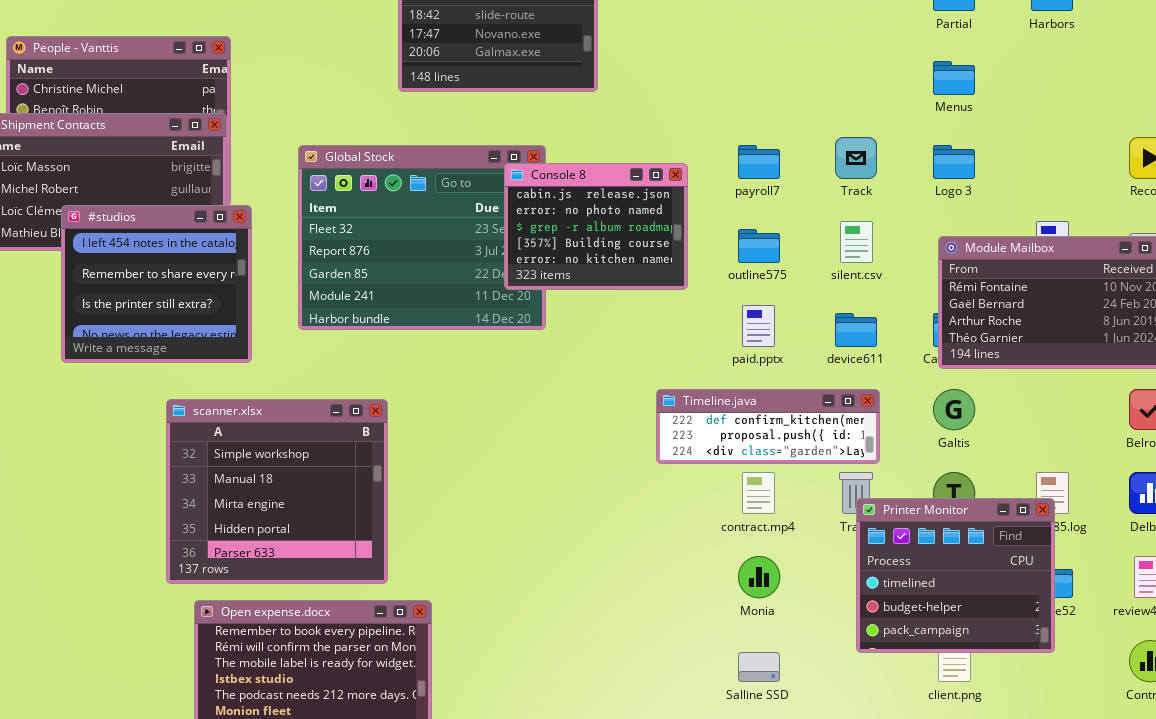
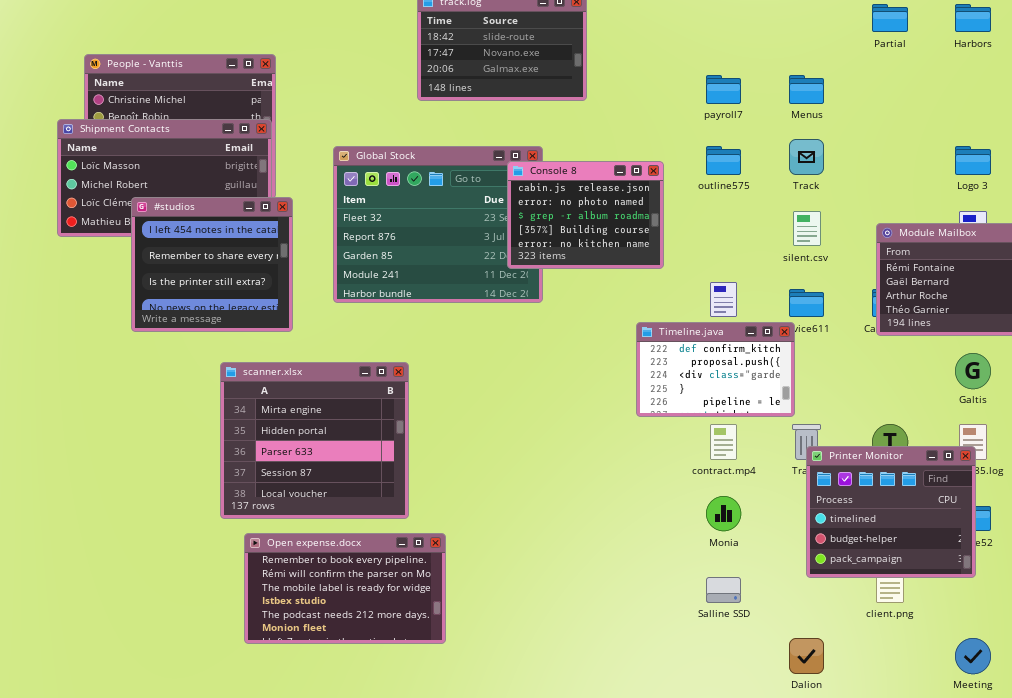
Menus: [933,61,975,95] -> [789,75,824,104], moved
payroll7: [738,145,780,179] -> [706,75,741,104], moved
Logo 3: [933,145,975,179] -> [955,146,991,175], moved
outline575: [738,229,780,263] -> [706,146,741,175], moved
Timeline.java: [656,389,880,464] -> [636,322,795,417], resized
Galtis: [933,389,975,430] -> [955,353,991,389], moved
scanner.xlsx: [166,399,388,584] -> [220,362,409,519], scrolled down 2 rows

